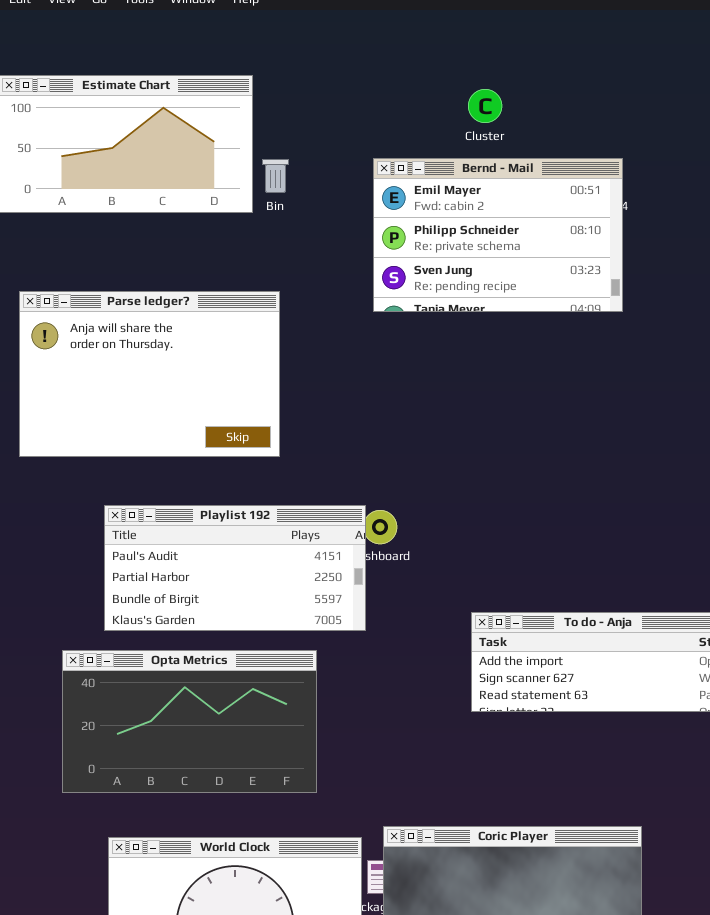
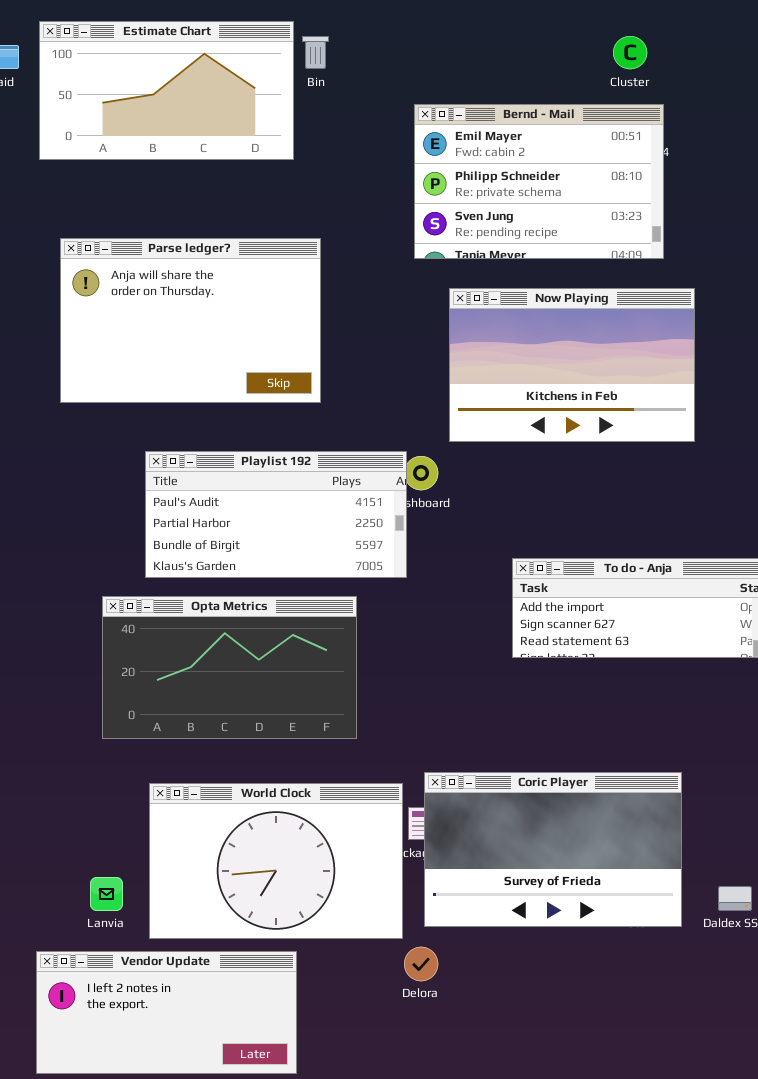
Cluster: [468,89,502,123] -> [613,36,647,69], moved
Bin: [262,159,289,193] -> [302,36,329,69], moved
Now Playing: none -> [449,288,695,442], opened

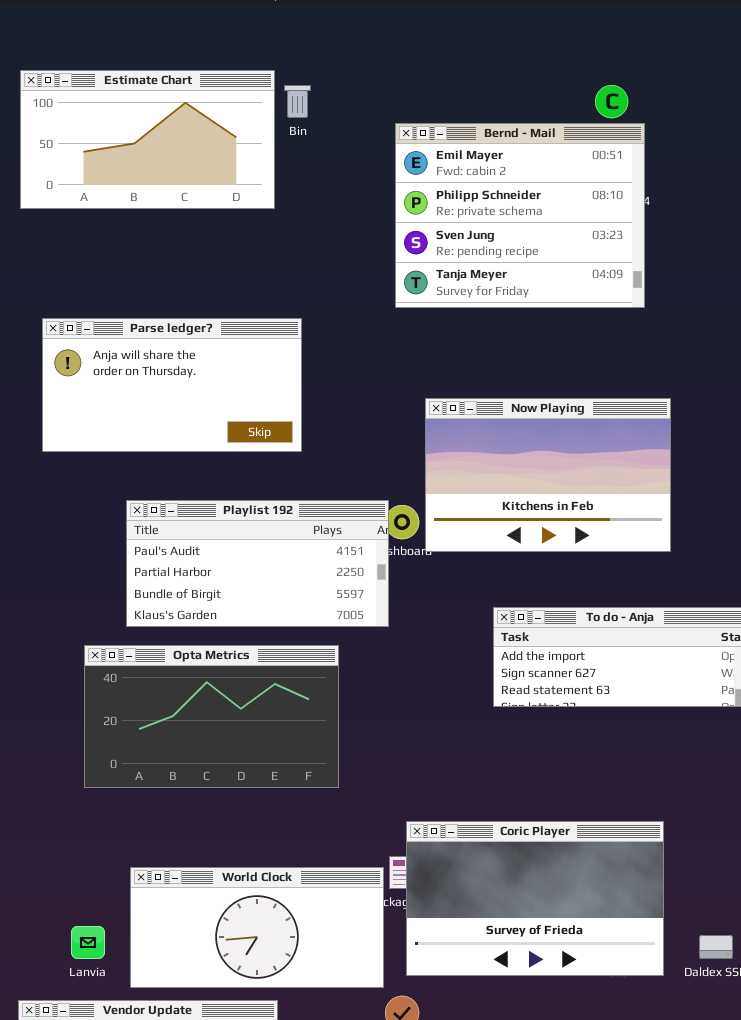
Bernd - Mail: [414,104,664,259] -> [395,123,645,308], resized
Parse ledger?: [60,238,321,403] -> [42,318,302,452], resized
Now Playing: [449,288,695,442] -> [425,398,671,552], moved
World Clock: [149,783,403,939] -> [130,867,384,988], resized

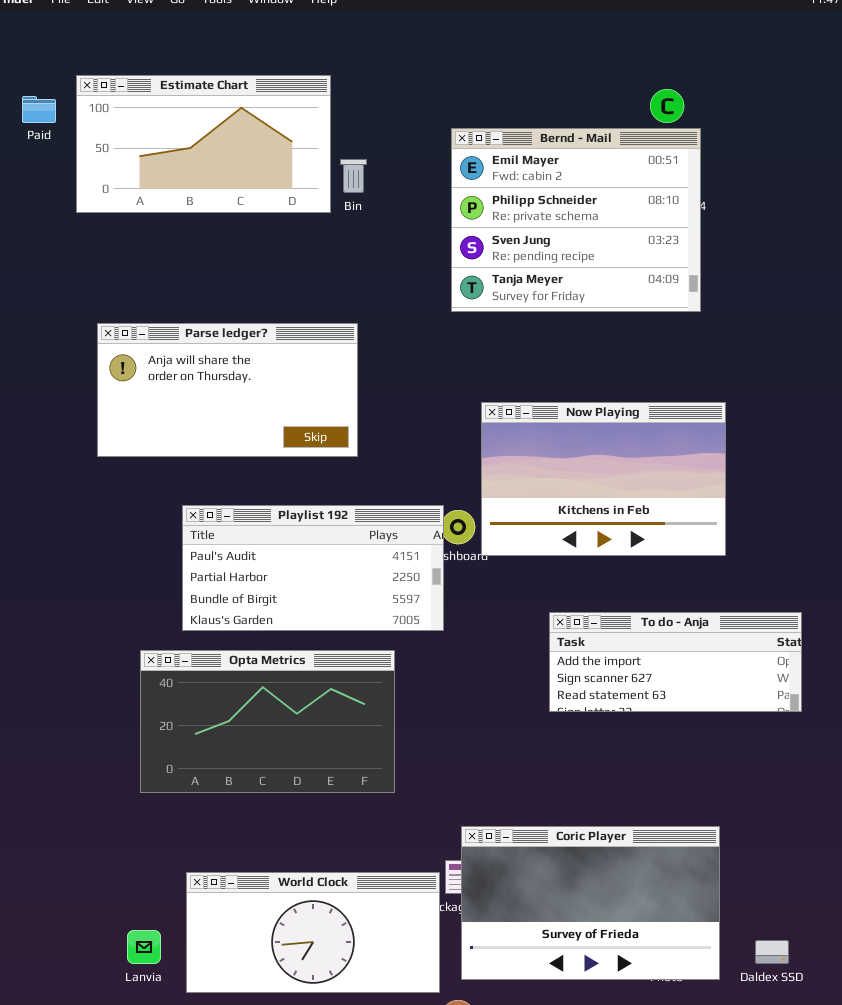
Bin: [284,85,311,118] -> [340,159,367,193], moved

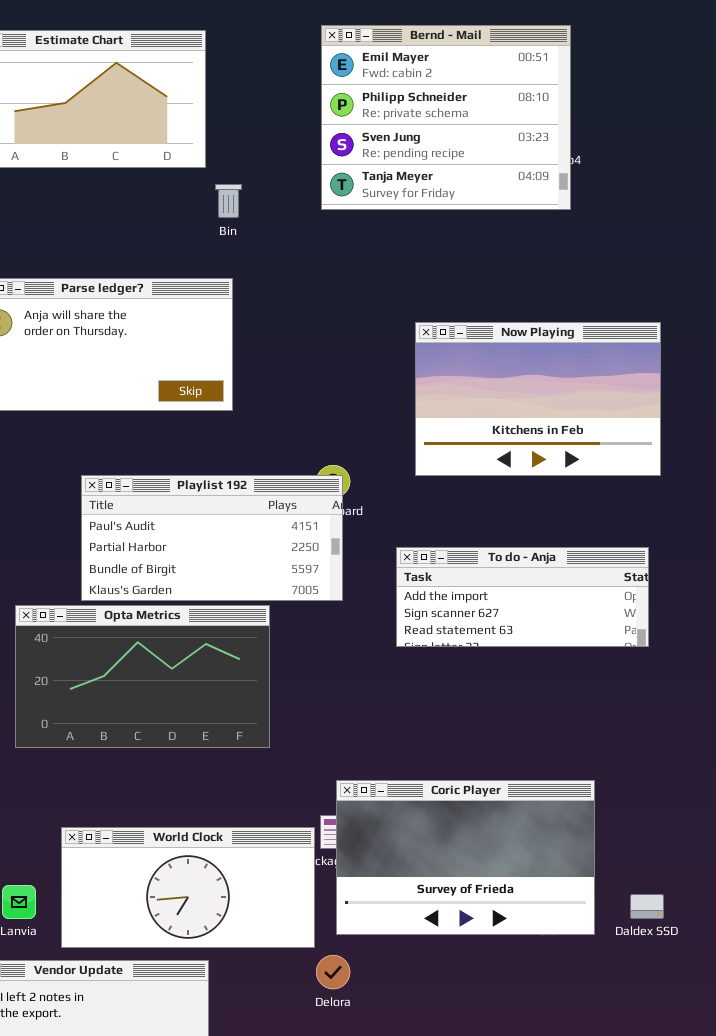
Bernd - Mail: [451,128,701,312] -> [321,25,571,210], moved
Bin: [340,159,367,193] -> [215,184,242,218], moved
Now Playing: [481,402,726,556] -> [415,322,661,476], moved
Playlist 192: [182,505,444,631] -> [81,475,343,601], moved
To do - Anja: [549,612,802,712] -> [396,547,649,647], moved

